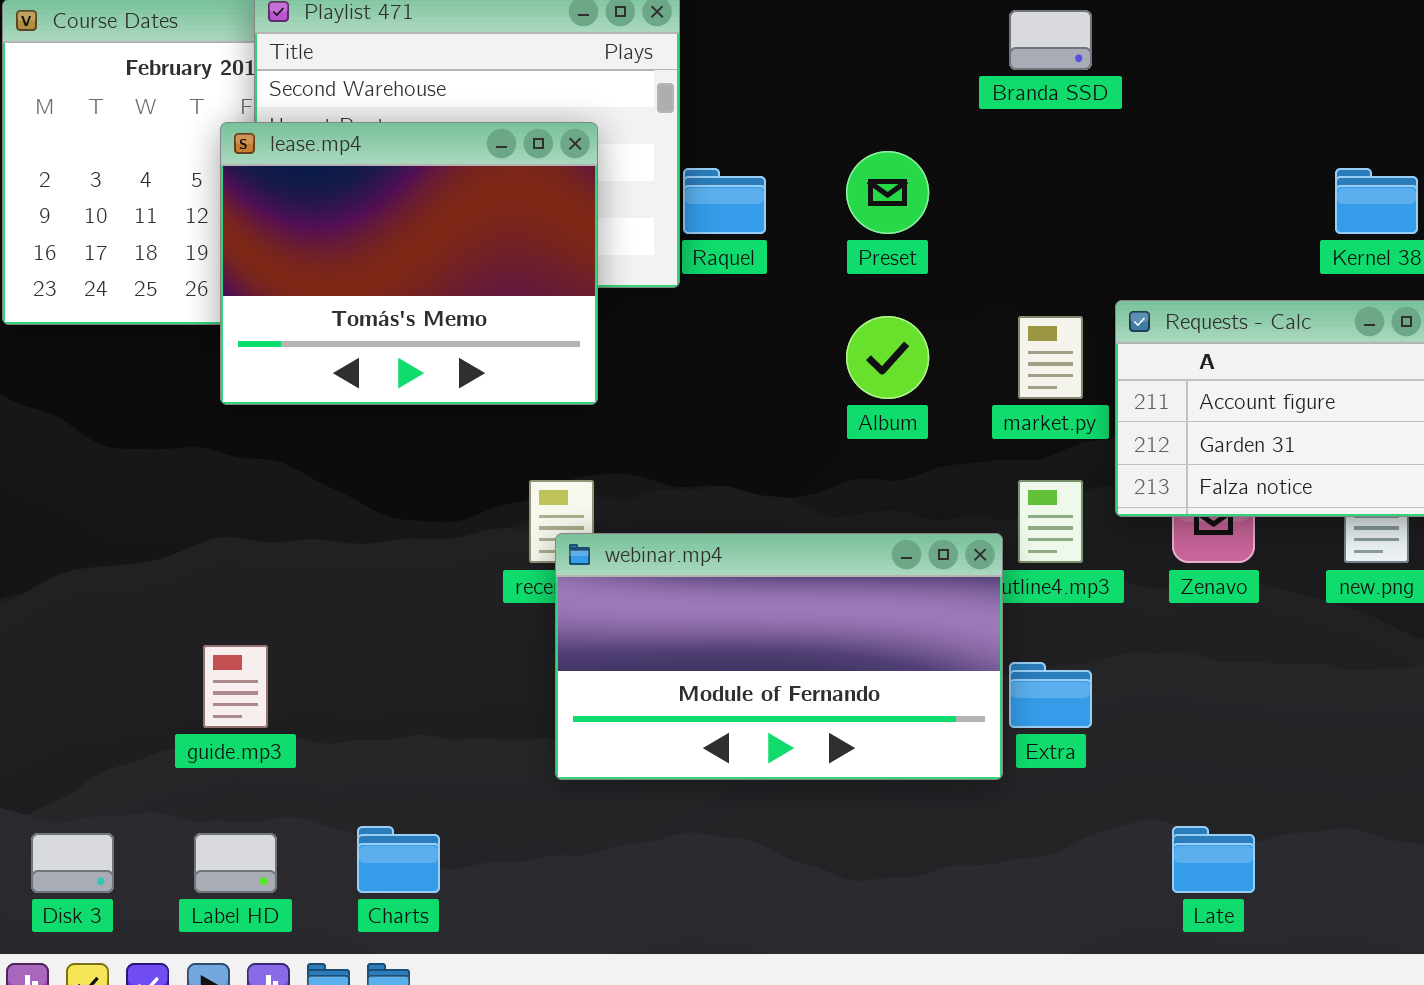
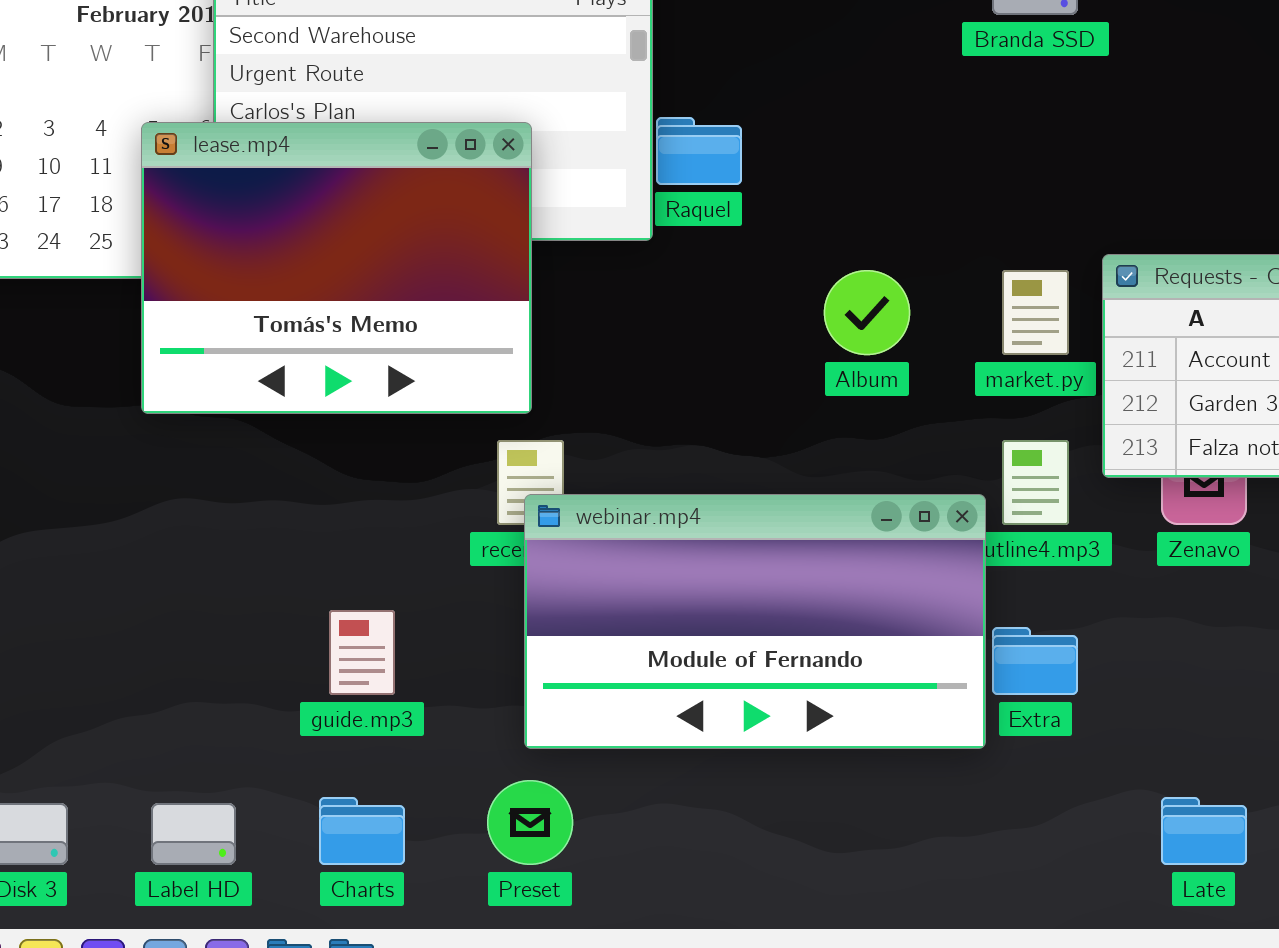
lease.mp4: [220,122,598,405] -> [141,122,532,414], moved
Preset: [846,151,929,234] -> [487,780,573,865], moved
guide.mp3: [203,645,268,728] -> [329,610,395,695], moved

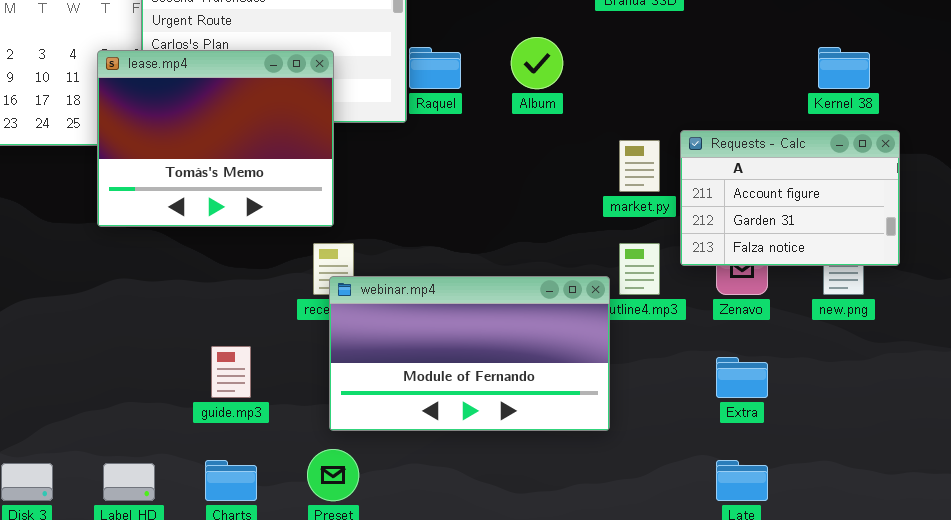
Album: [824,270,910,355] -> [511,37,563,89], moved
Extra: [992,627,1078,695] -> [716,357,768,398], moved

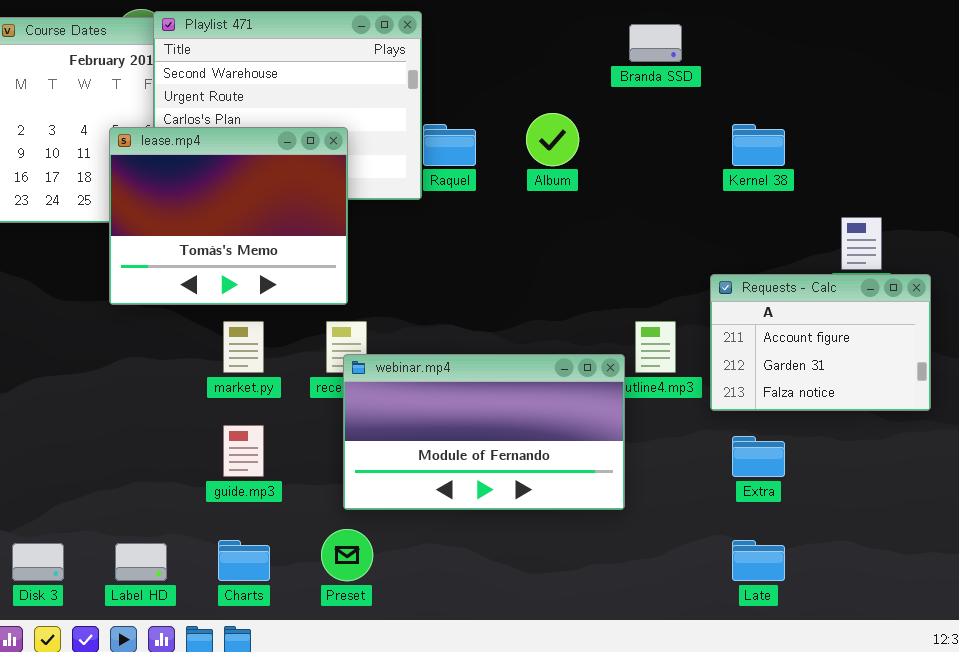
Kernel 38: [818,47,870,89] -> [732,124,785,166], moved
Requests - Calc: [680,130,900,266] -> [710,274,931,411], moved
market.py: [619,140,660,192] -> [223,321,264,373], moved

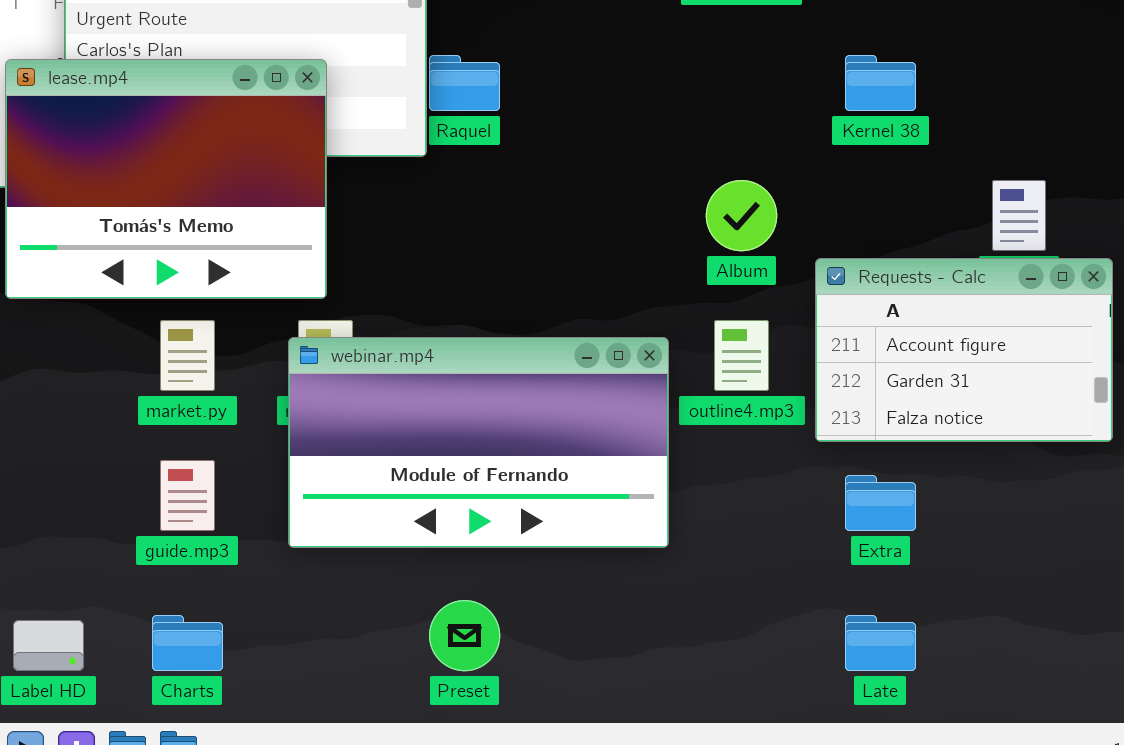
Album: [526,113,579,166] -> [706,180,777,251], moved
webinar.mp4: [343,354,625,510] -> [288,337,669,548], moved
Preset: [321,529,373,581] -> [429,600,500,671], moved

